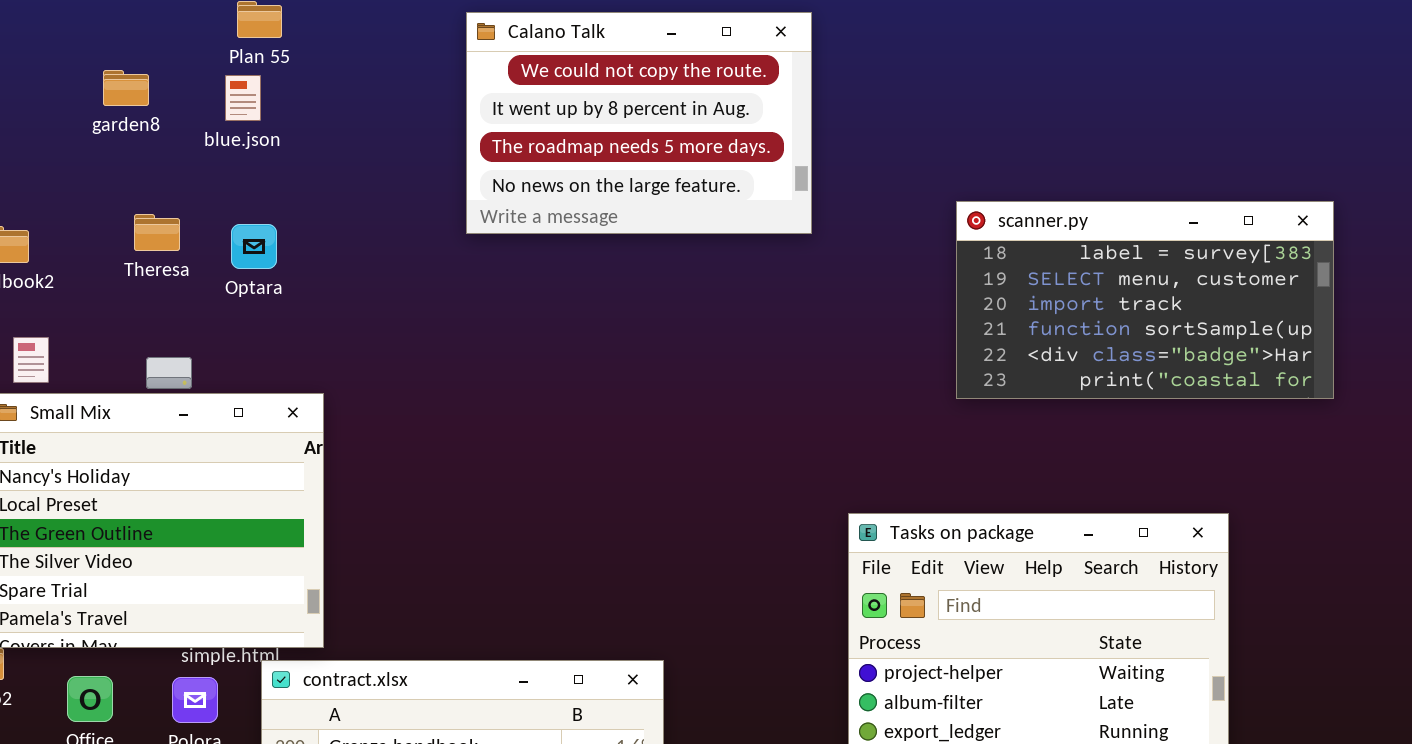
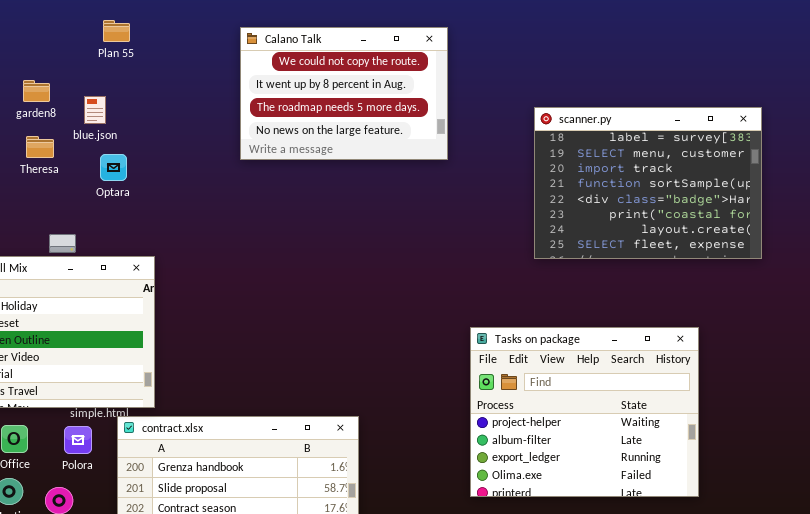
garden8: [103,70,149,106] -> [23,80,50,102], moved
blue.json: [225,75,261,121] -> [84,96,106,124], moved
scanner.py: [956,201,1334,399] -> [534,107,762,259], resized
Theresa: [134,214,180,251] -> [26,136,54,158], moved

